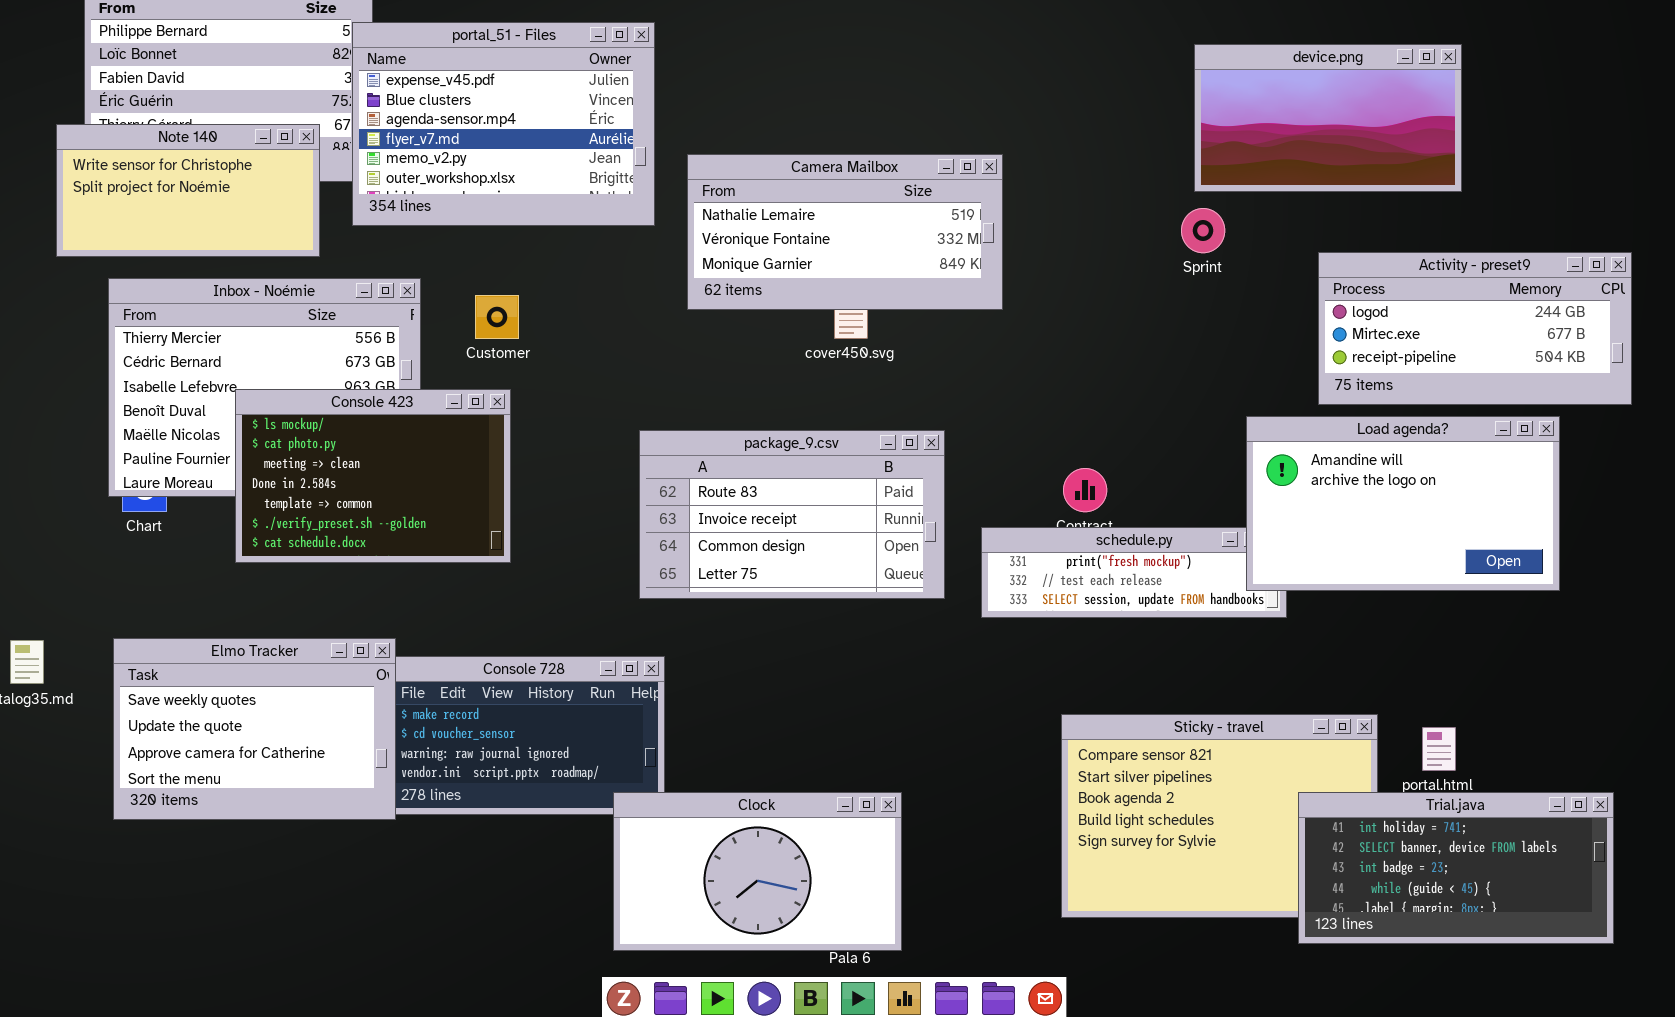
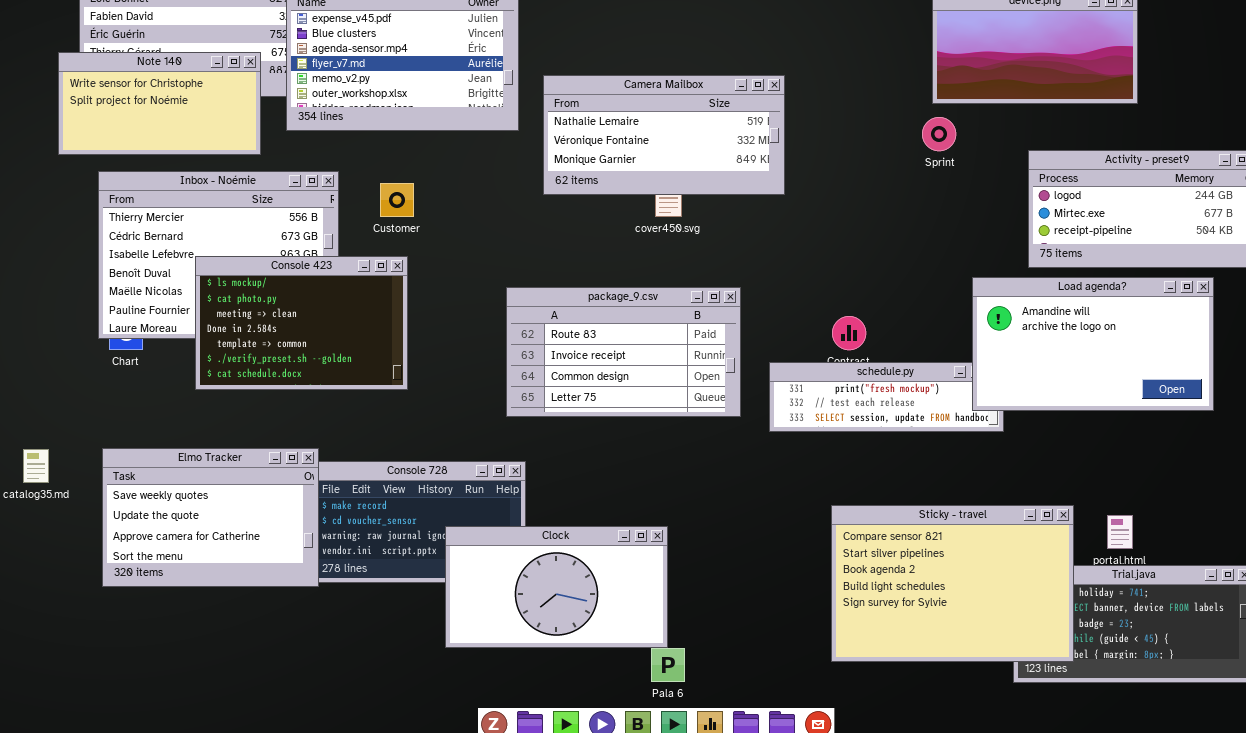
Sticky - travel: [1061,714,1378,918] -> [831,505,1074,662], raised
Clock: [613,792,902,951] -> [445,526,668,648], moved

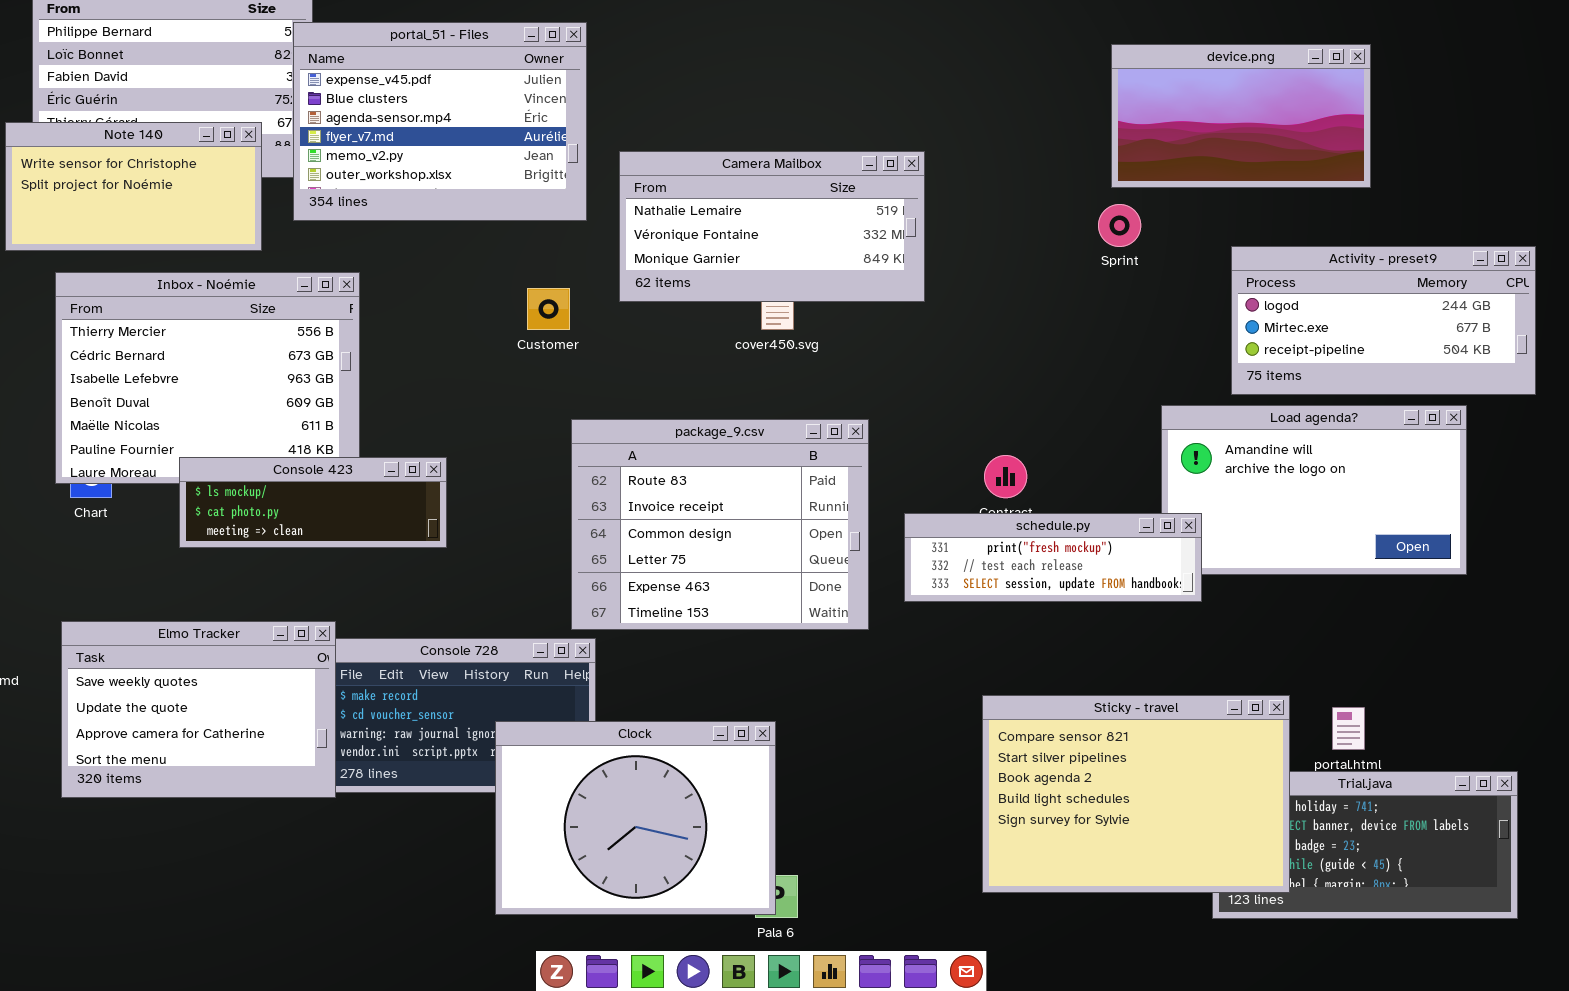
Customer: [380,183,414,217] -> [527,288,570,330], moved
Console 423: [195,256,408,390] -> [179,457,447,548], resized
package_9.csv: [506,287,741,417] -> [571,419,869,630], resized
schedule.py: [769,362,1004,432] -> [904,513,1202,602], raised
Clock: [445,526,668,648] -> [495,721,776,915], resized

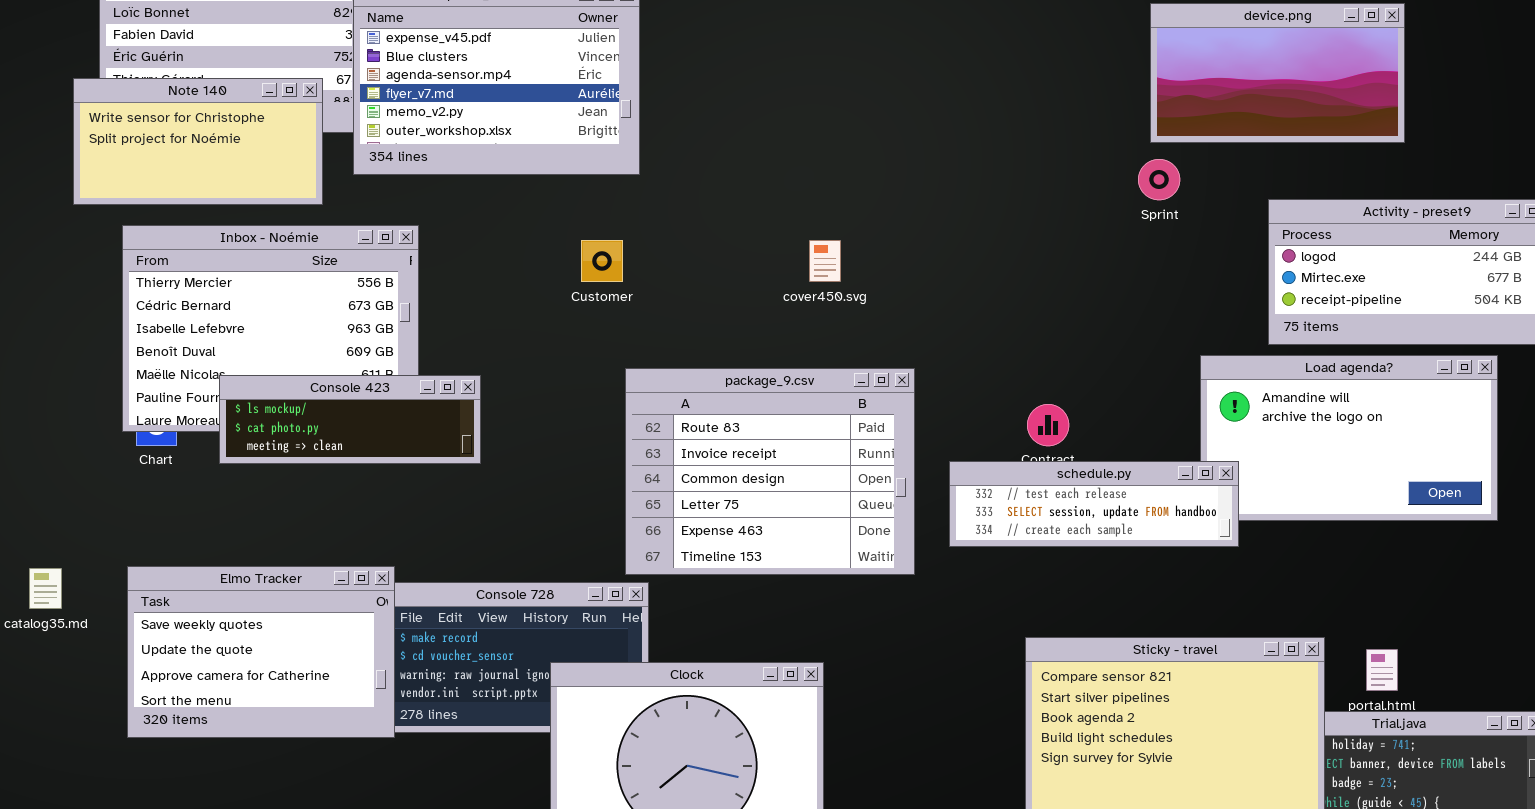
Camera Mailbox: [619,151,925,302] -> none, closed
Console 423: [179,457,447,548] -> [219,375,481,464], moved
schedule.py: [904,513,1202,602] -> [949,461,1239,547], scrolled down 1 row

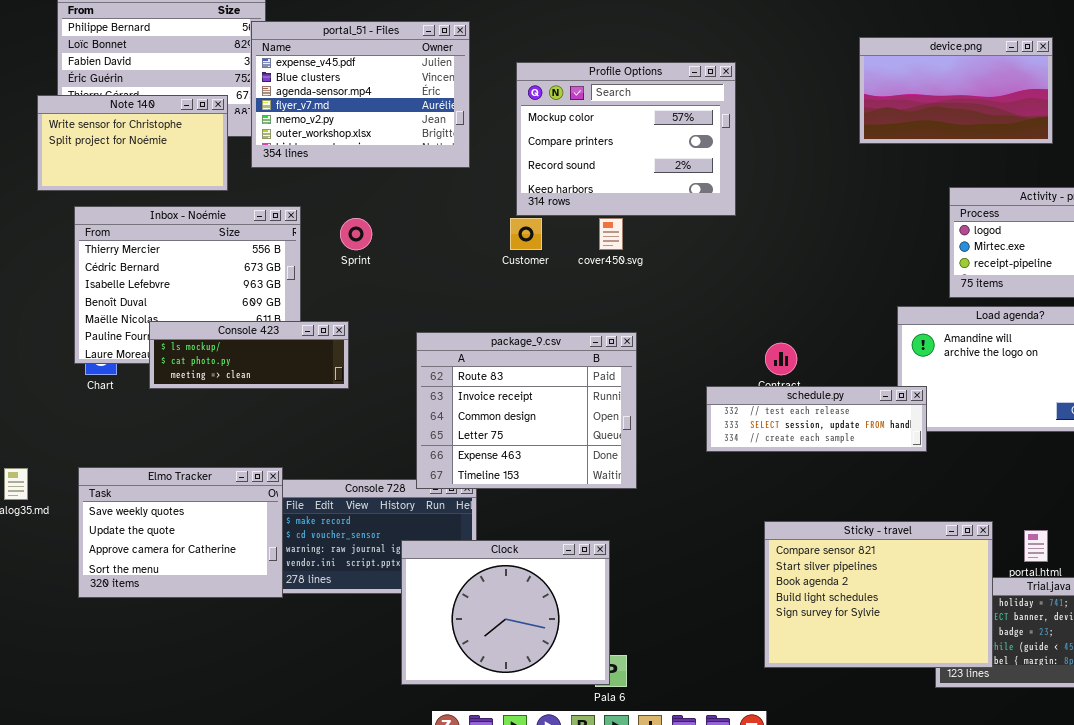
Profile Options: none -> [516,62,736,216], opened
Sprint: [1138,159,1180,200] -> [340,218,372,250], moved
Customer: [581,240,623,282] -> [510,218,542,250], moved
package_9.csv: [625,368,915,575] -> [416,332,637,489], moved

